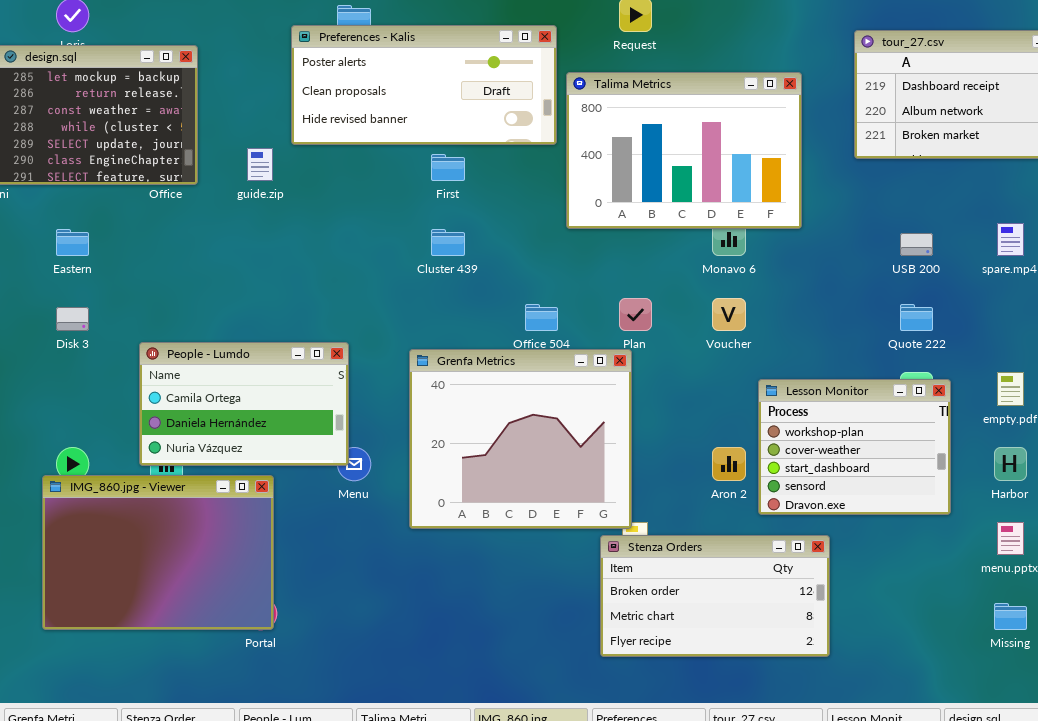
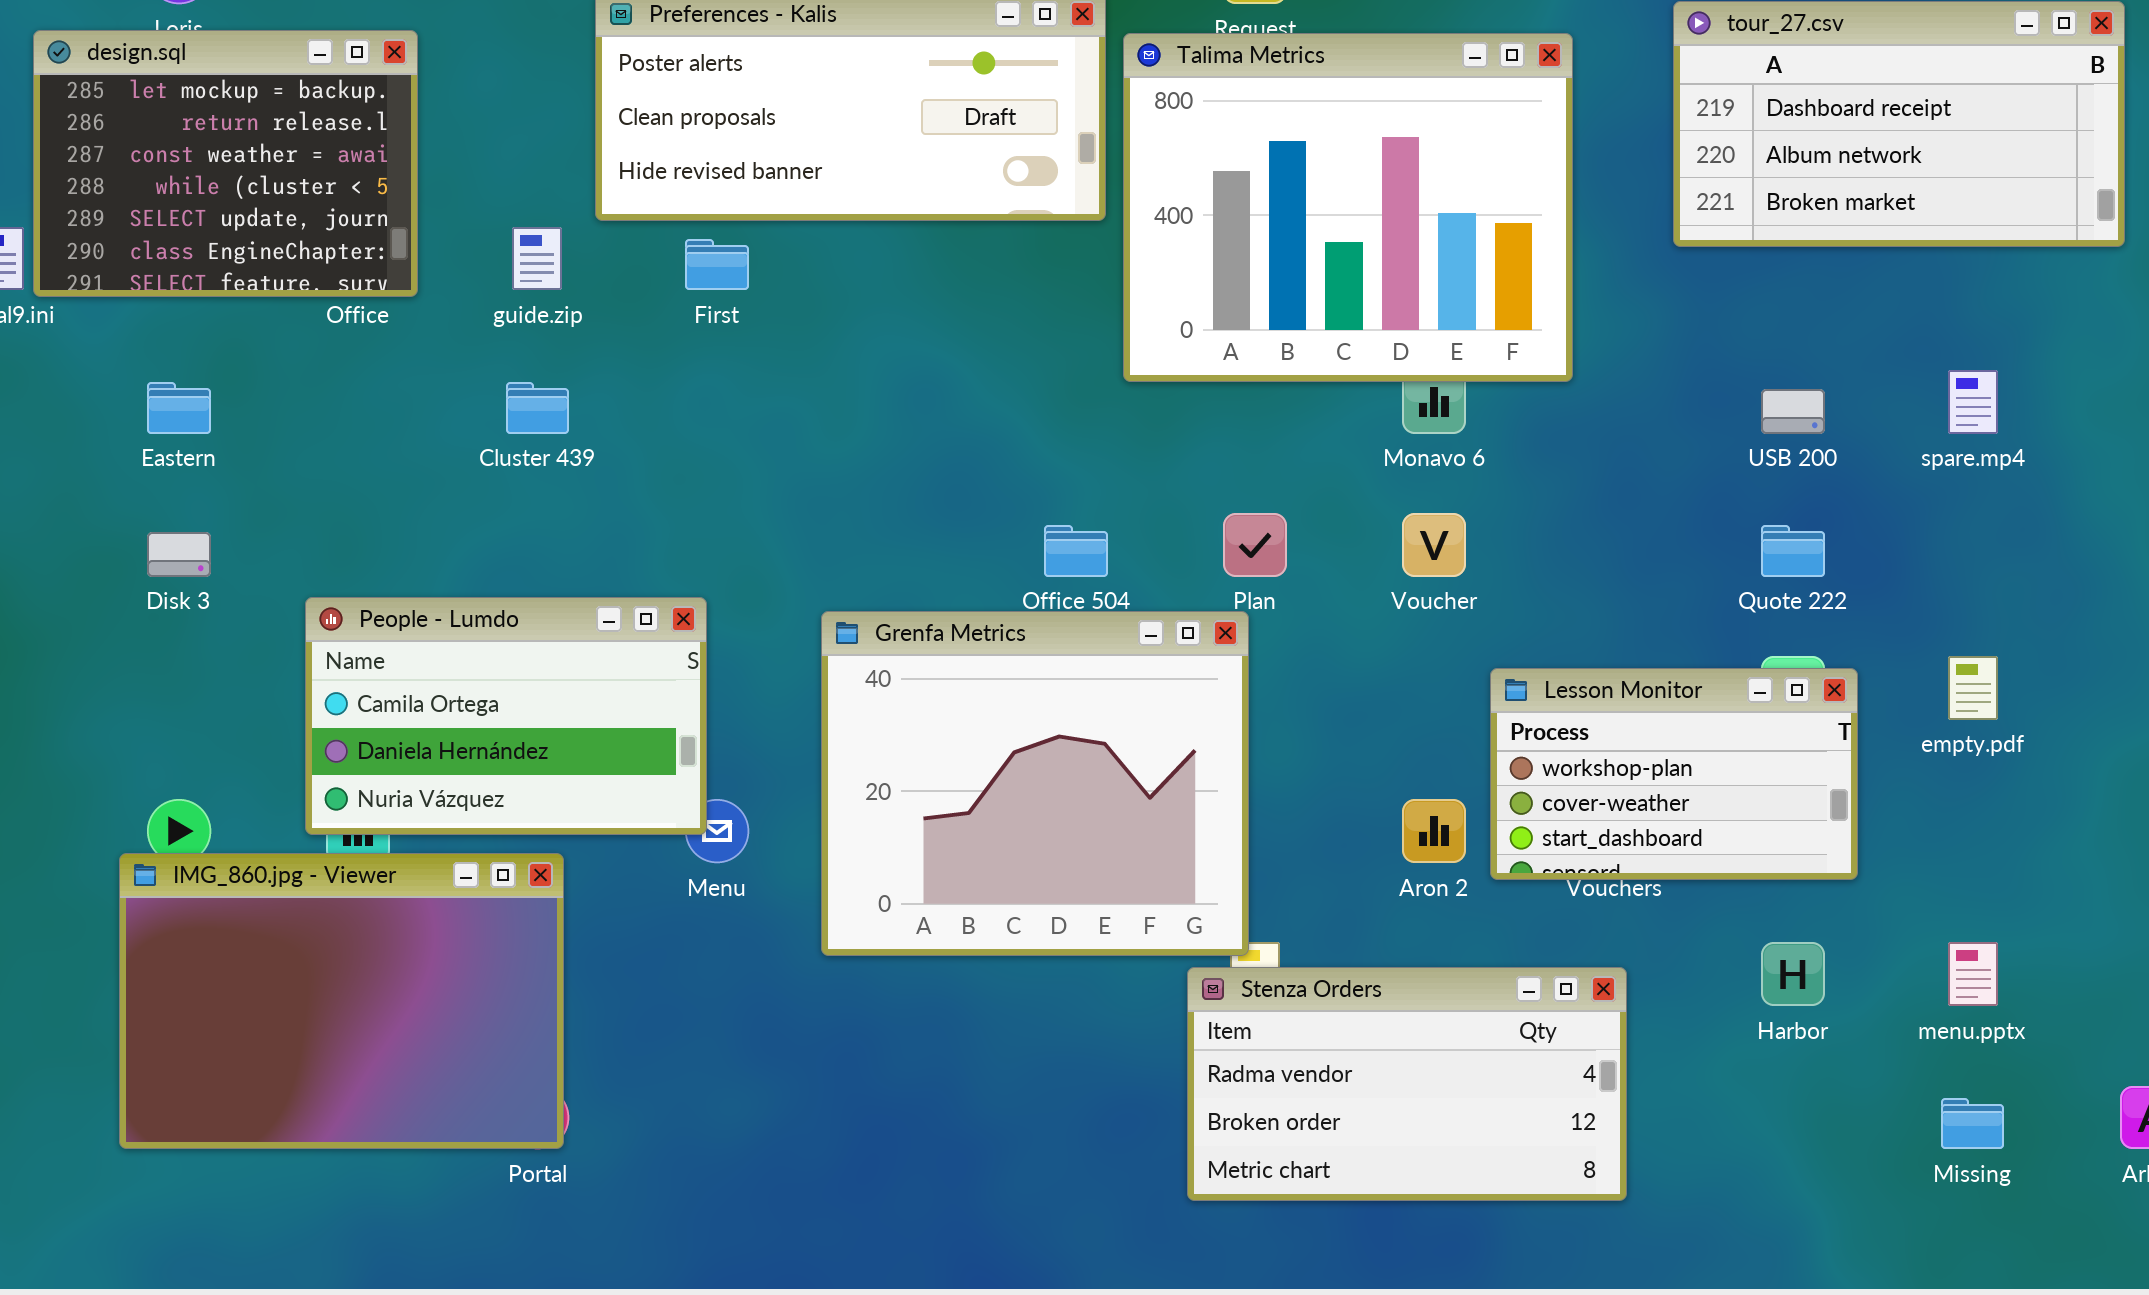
Talima Metrics: [566,72,802,229] -> [1123,33,1573,382], resized
First: [431,154,465,181] -> [685,239,749,290], moved
Cluster 439: [431,229,465,256] -> [506,382,569,434], moved
Lesson Monitor: [758,379,951,515] -> [1490,668,1858,880], resized
Harbor: [994,447,1027,481] -> [1761,942,1825,1006], moved
Stenza Orders: [600,535,830,657] -> [1187,967,1627,1201], scrolled up 1 row

